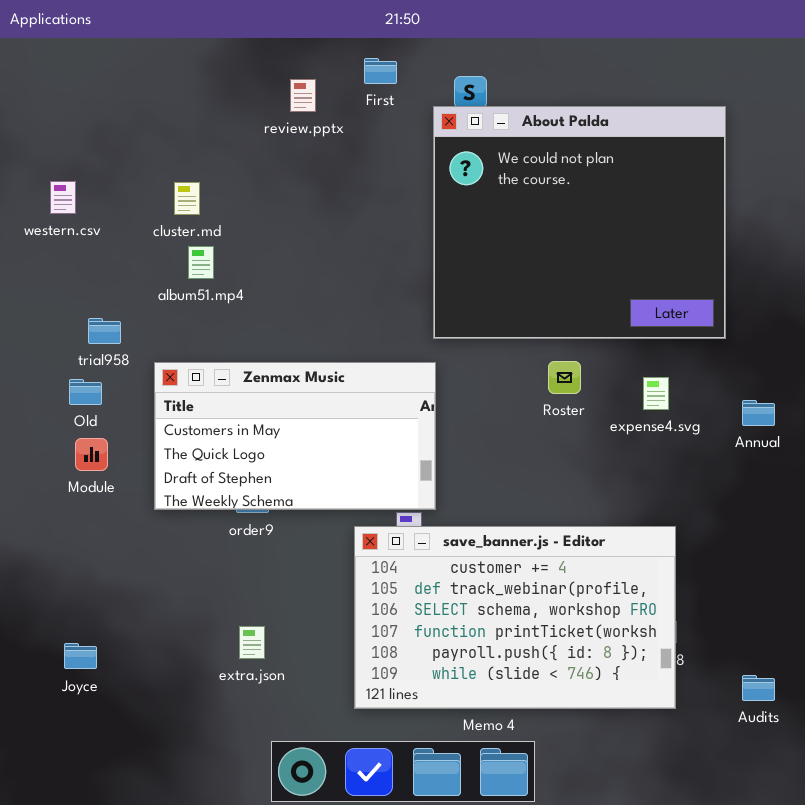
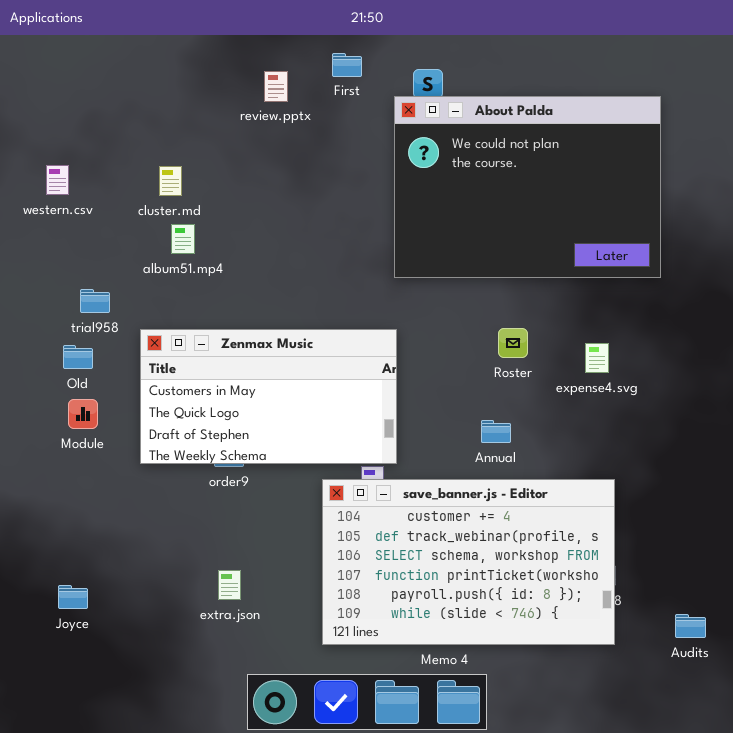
About Palda: [433,106,726,339] -> [394,96,661,278], resized
Annual: [742,400,775,426] -> [481,420,511,443], moved

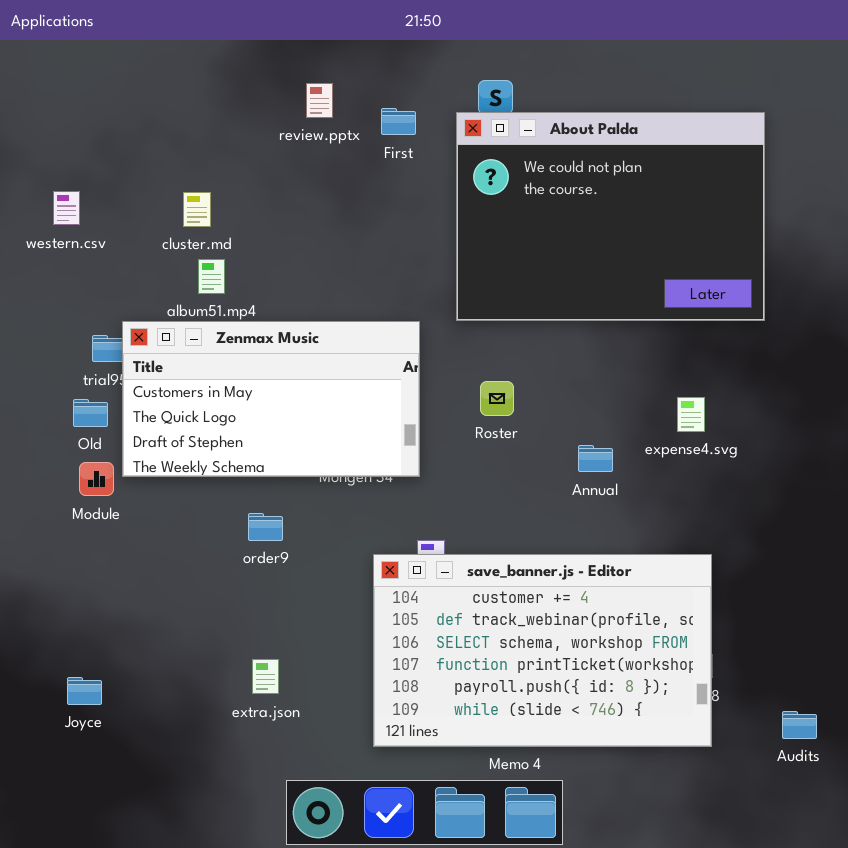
First: [332,53,362,77] -> [381,108,416,135], moved
Roster: [498,328,528,358] -> [480,381,514,416], moved
Zenmax Music: [140,329,397,464] -> [122,321,420,477], moved
Annual: [481,420,511,443] -> [578,445,613,472], moved

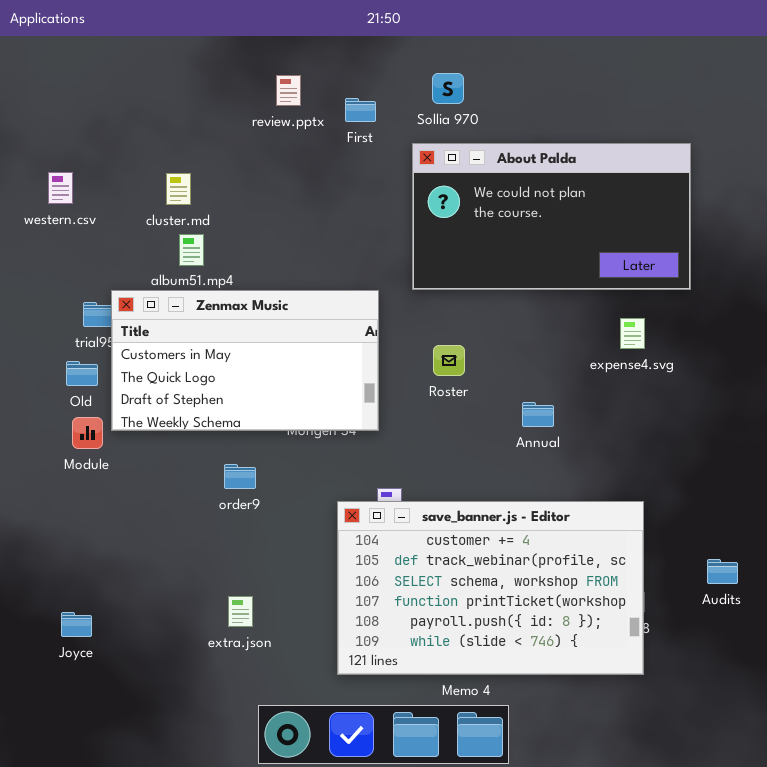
About Palda: [456,112,765,321] -> [412,143,691,290], resized
expense4.svg: [677,397,705,432] -> [620,318,645,349], moved
Audits: [782,711,817,739] -> [707,559,738,584], moved

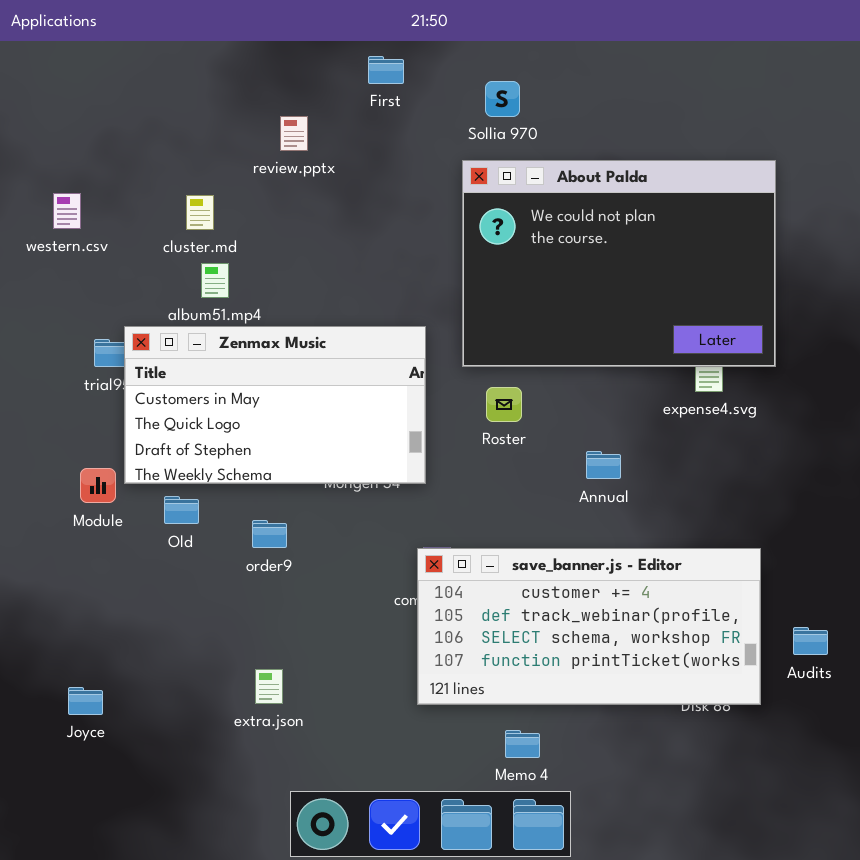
review.pptx: [276,75,301,106] -> [280,116,308,151], moved
First: [345,98,376,122] -> [368,56,404,84], moved
About Palda: [412,143,691,290] -> [462,160,776,367], resized
Old: [66,361,98,386] -> [164,496,199,524], moved
save_banner.js - Editor: [337,501,644,675] -> [417,548,761,705], moved, resized

